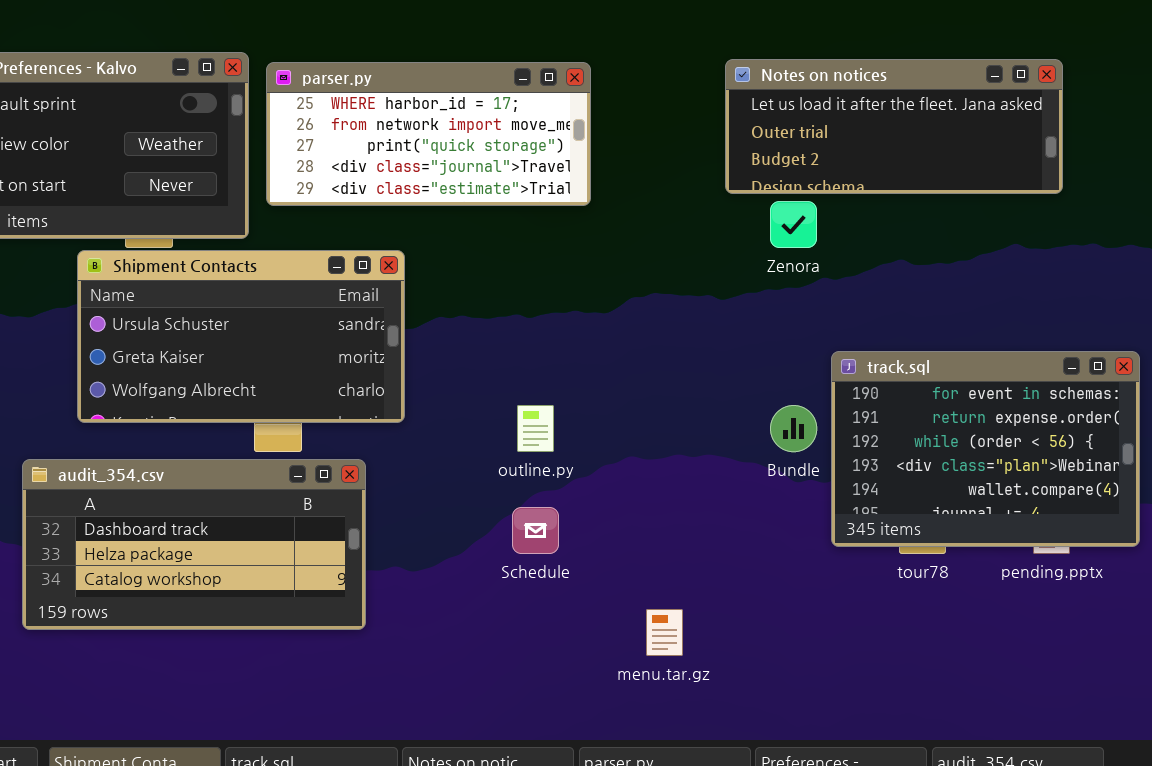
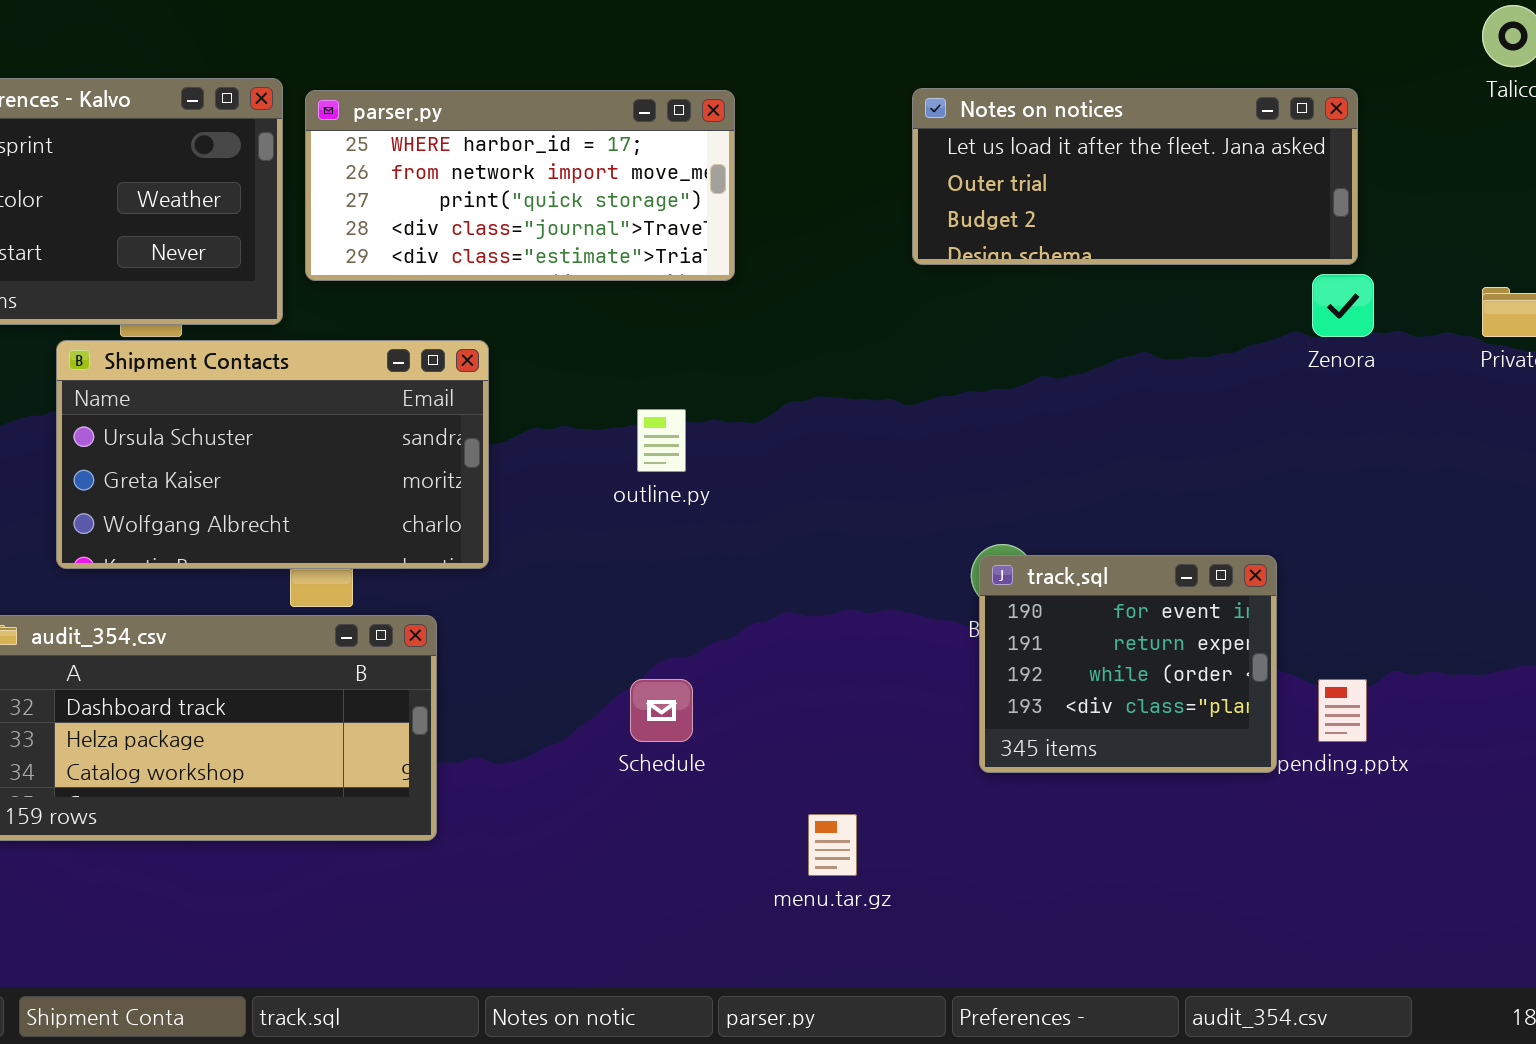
Zenora: [770,201,817,248] -> [1312,274,1374,337], moved
track.sql: [831,351,1140,547] -> [979,555,1277,773], moved, resized
outline.py: [517,405,554,452] -> [637,409,686,472], moved

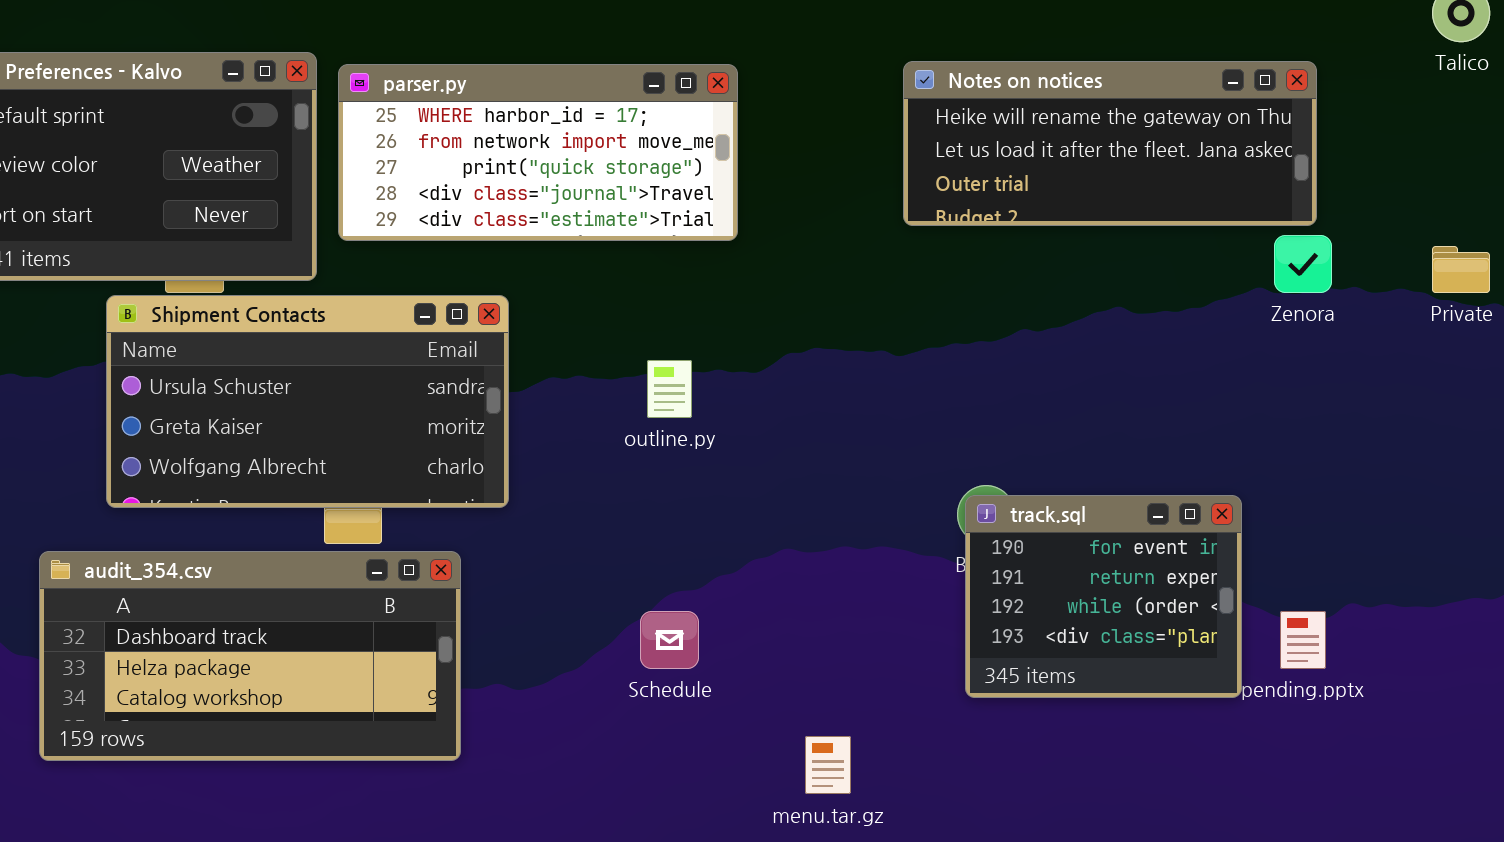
Notes on notices: [912,88,1358,265] -> [903,61,1317,226], scrolled up 1 row

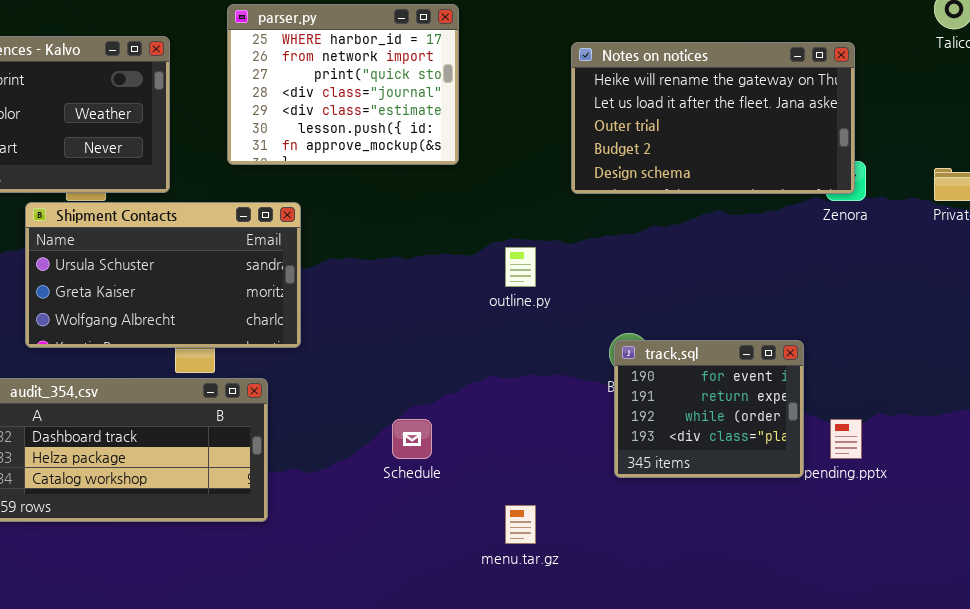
Notes on notices: [903,61,1317,226] -> [571,42,855,194], resized
parser.py: [338,64,738,241] -> [227,4,459,165], resized
outline.py: [647,360,692,418] -> [505,247,536,287], moved

